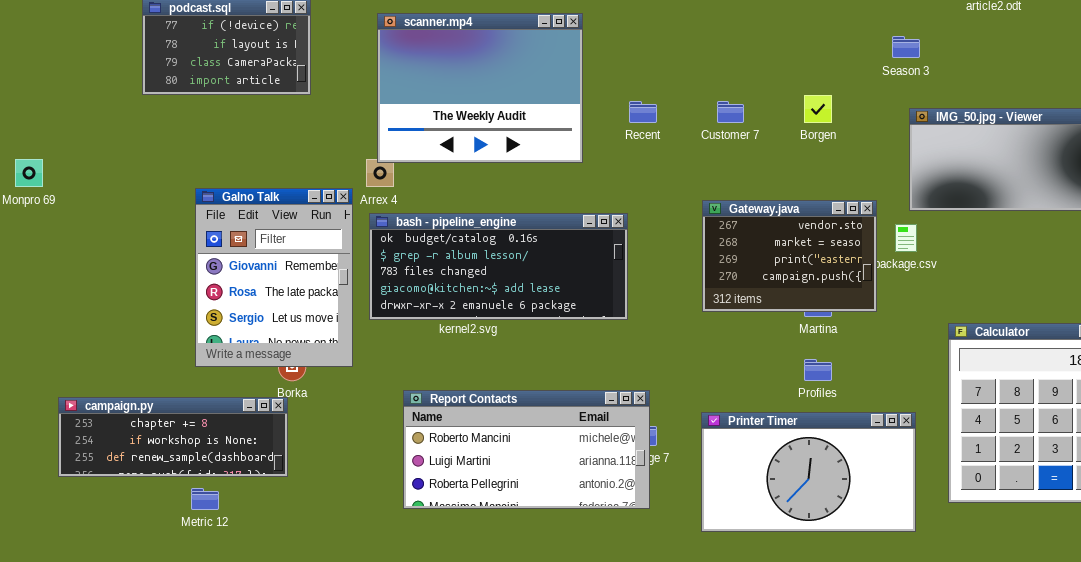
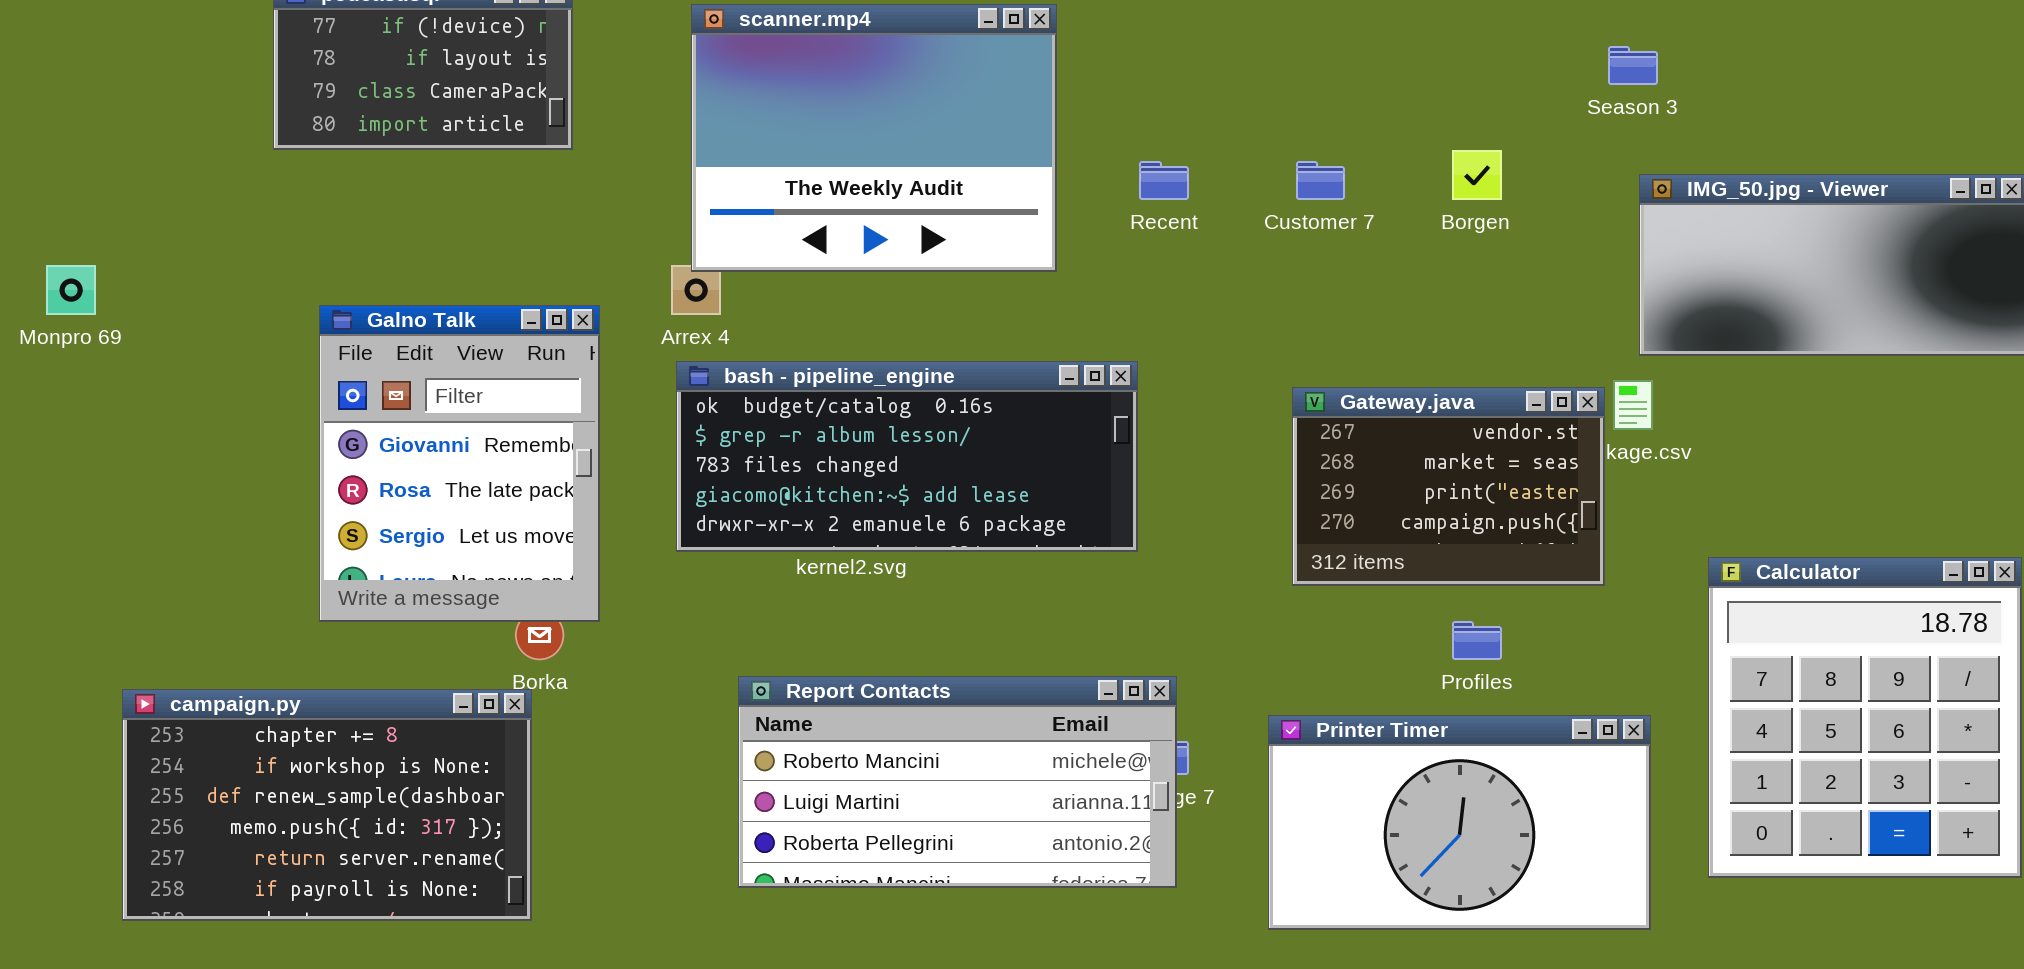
Galno Talk: [195,188,353,367] -> [319,305,600,622], moved
Gateway.java: [702,200,877,312] -> [1292,387,1605,586], moved
campaign.py: [58,397,288,477] -> [122,689,532,921], resized

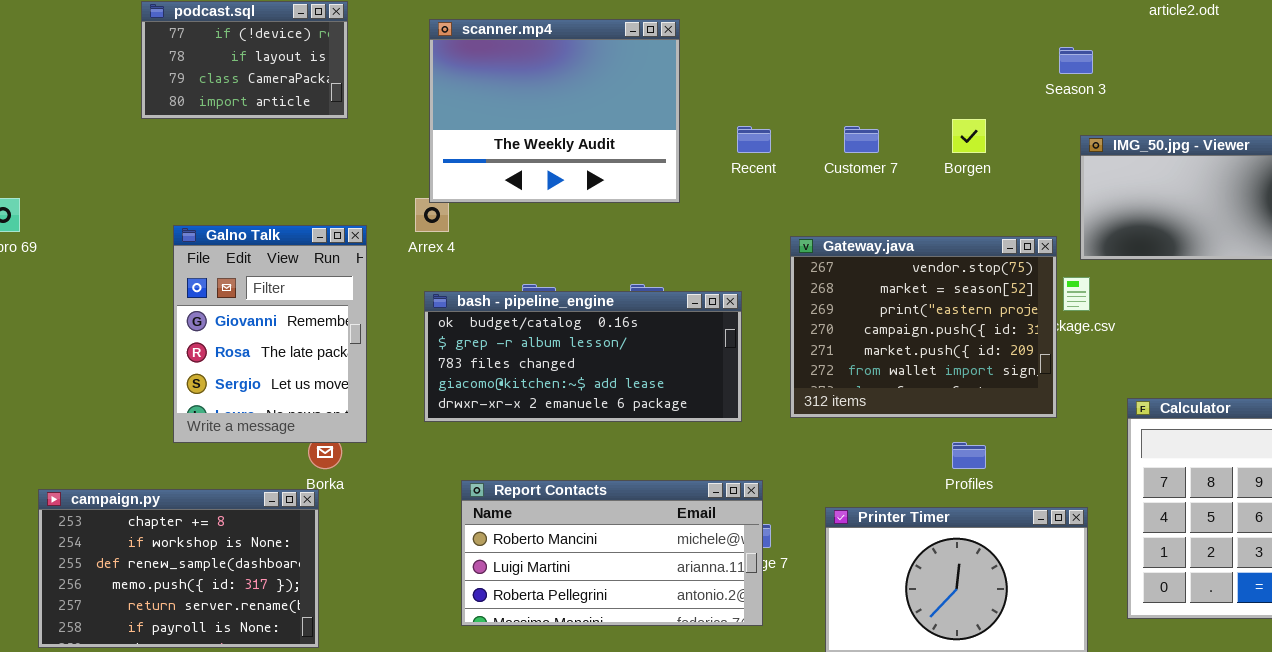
bash - pipeline_engine: [676,361,1138,552] -> [424,291,742,422], moved
Gateway.java: [1292,387,1605,586] -> [790,236,1057,418], resized

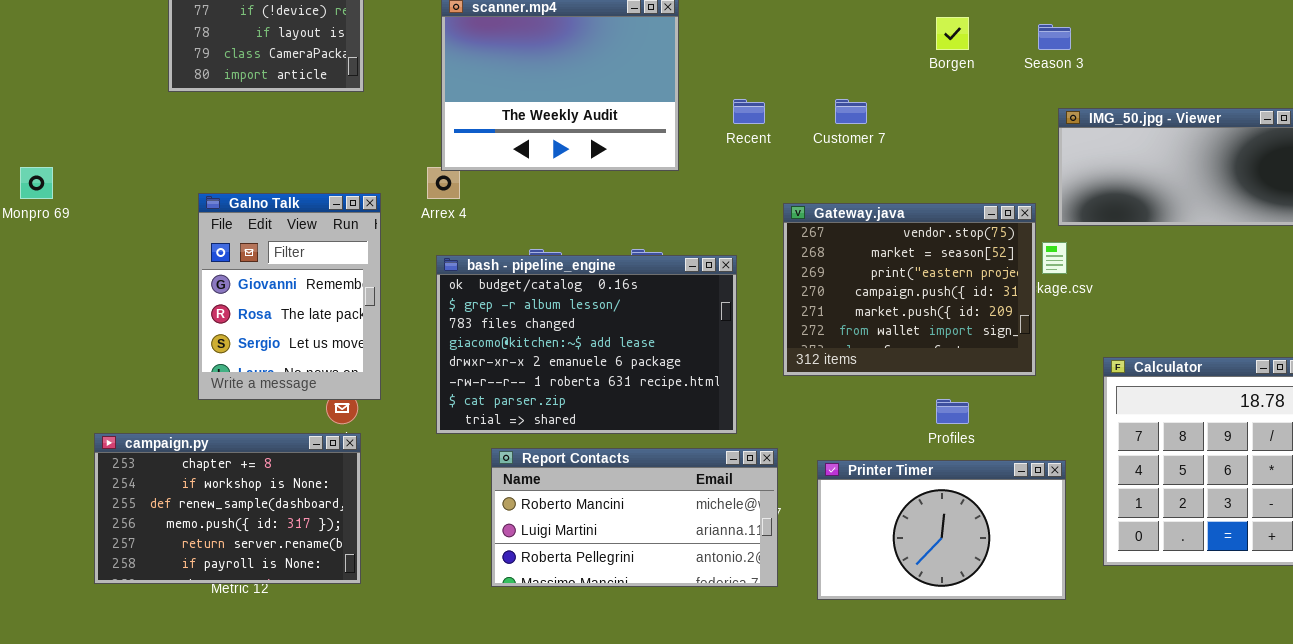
Borgen: [952,119,986,153] -> [936,17,969,50], moved
bash - pipeline_engine: [424,291,742,422] -> [436,255,737,434], resized
Report Contacts: [461,480,763,626] -> [491,448,778,587], moved
campaign.py: [38,489,319,648] -> [94,433,361,584], moved

